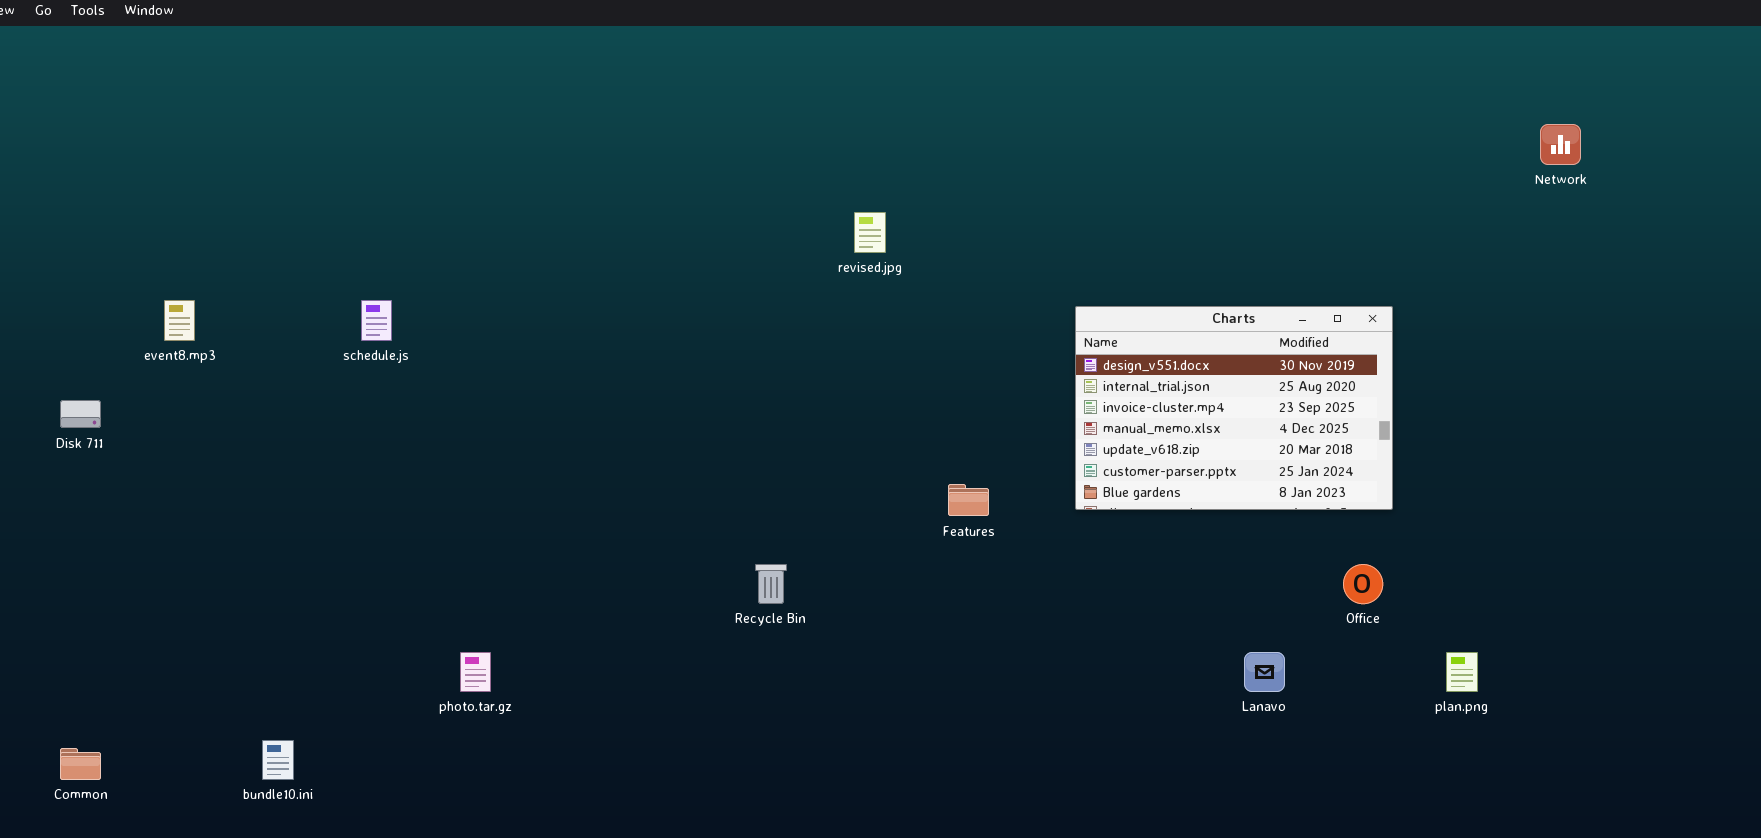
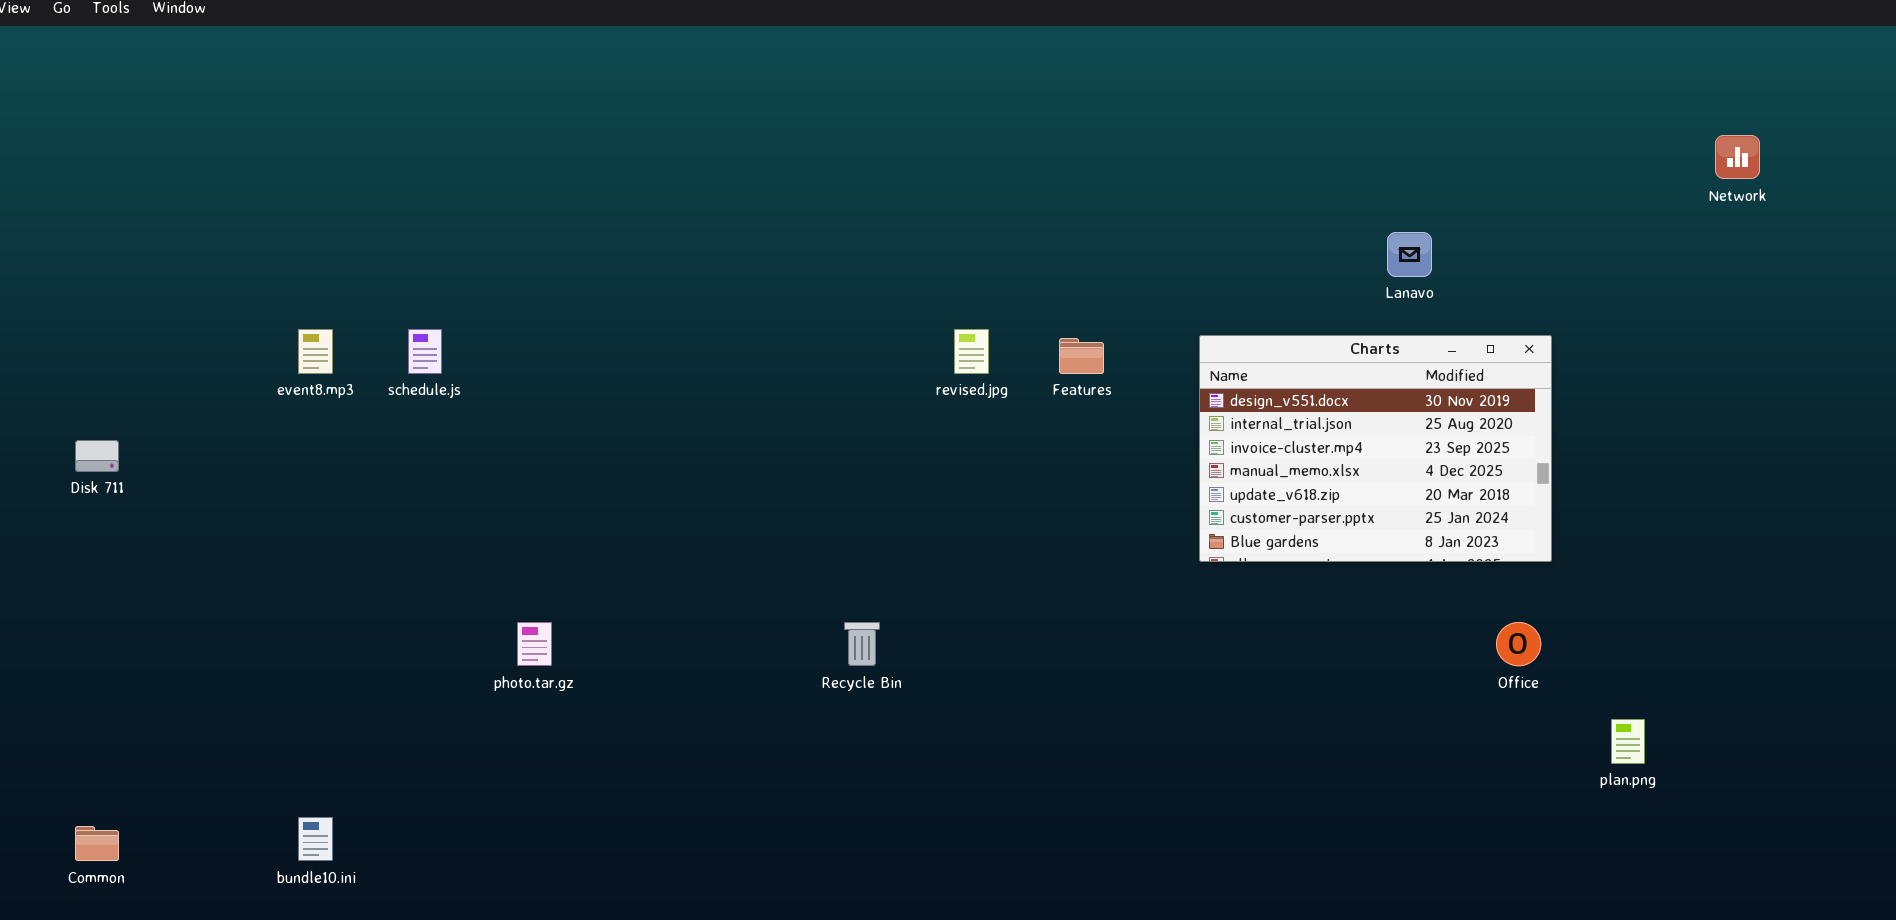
revised.jpg: [854,212,886,253] -> [954,329,989,374], moved
event8.mp3: [164,300,195,341] -> [298,329,333,374], moved
Features: [948,484,989,516] -> [1059,338,1104,374], moved
photo.tar.gz: [460,652,491,692] -> [517,622,552,666], moved
Lanavo: [1244,652,1285,692] -> [1387,232,1432,277], moved

